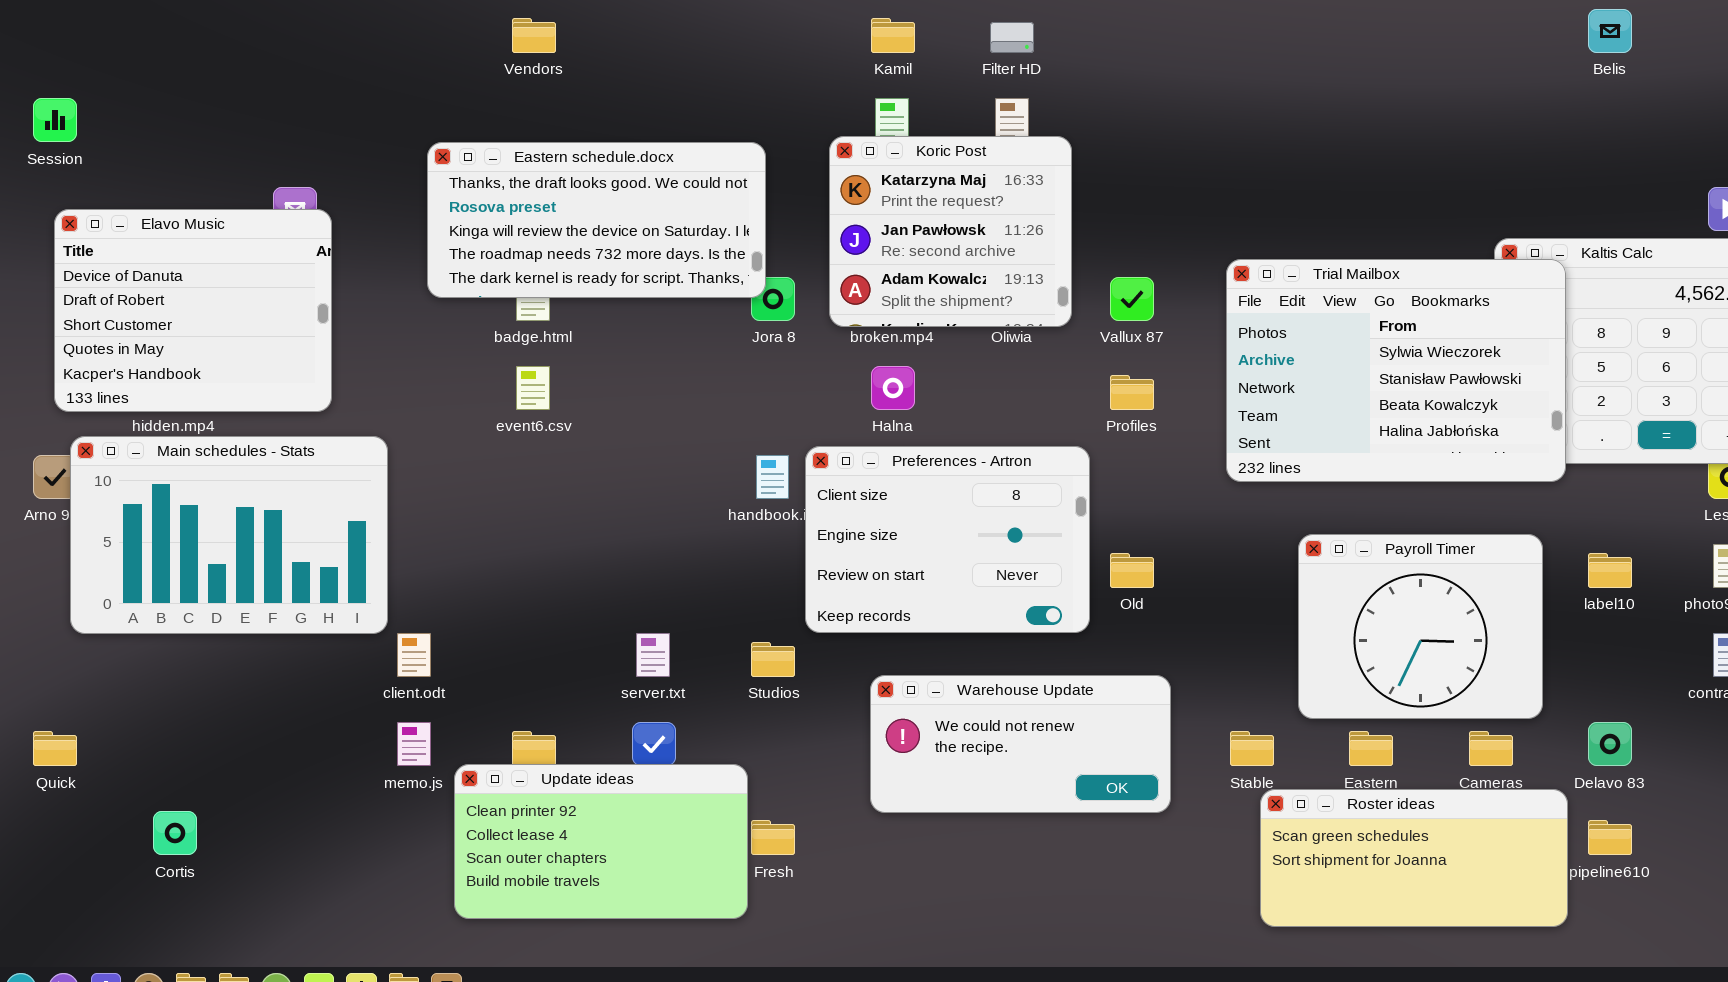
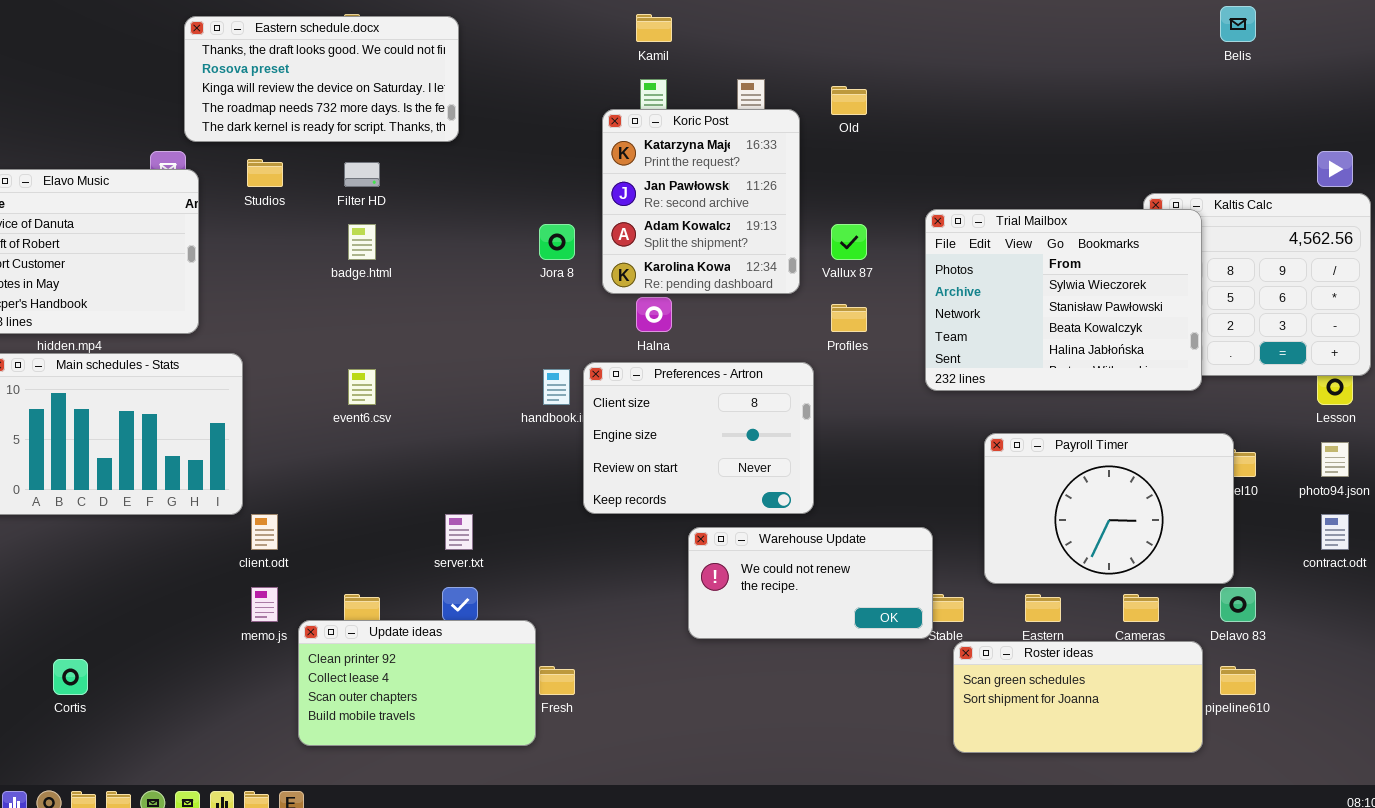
Filter HD: [990,22,1034,53] -> [344,162,380,187], moved
Koric Post: [829,136,1072,327] -> [602,109,800,294], resized
Eastern schedule.docx: [427,142,766,298] -> [184,16,459,142], moved
event6.csv: [516,366,550,410] -> [348,369,376,405], moved
Payroll Timer: [1298,534,1543,719] -> [984,433,1234,584], resized
Old: [1110,553,1154,588] -> [831,86,867,115], moved
Studios: [751,642,795,677] -> [247,159,283,187], moved
Warehouse Update: [870,675,1171,813] -> [688,527,933,639], moved

